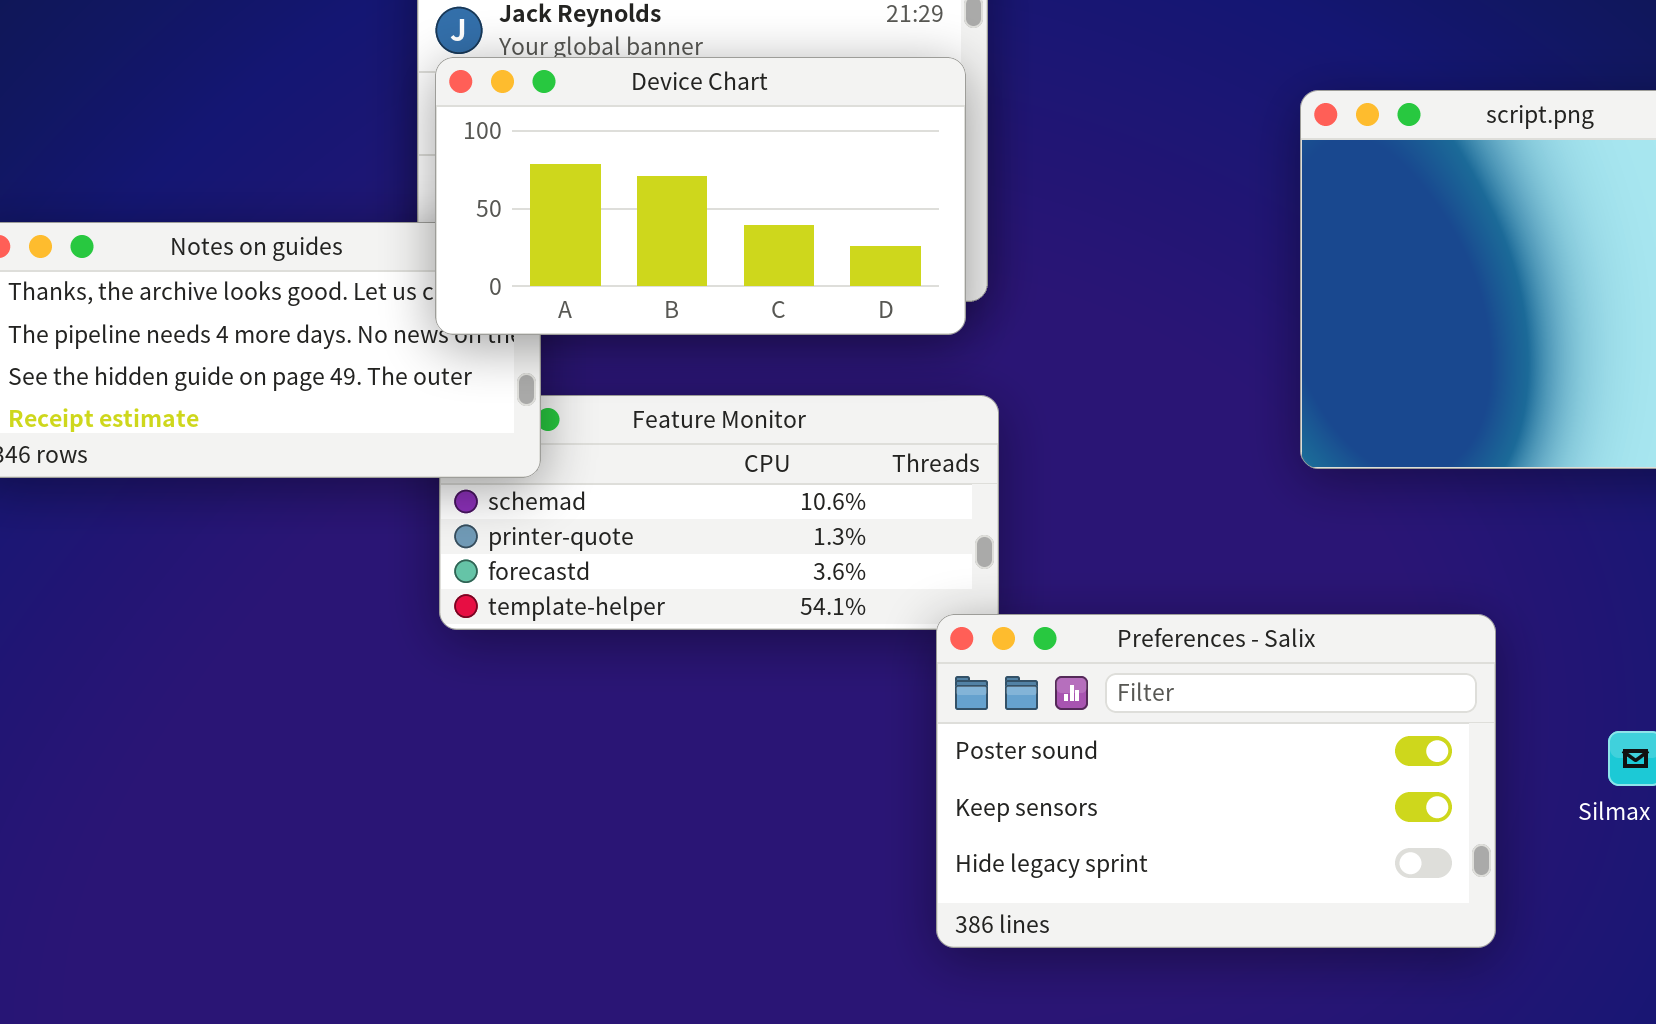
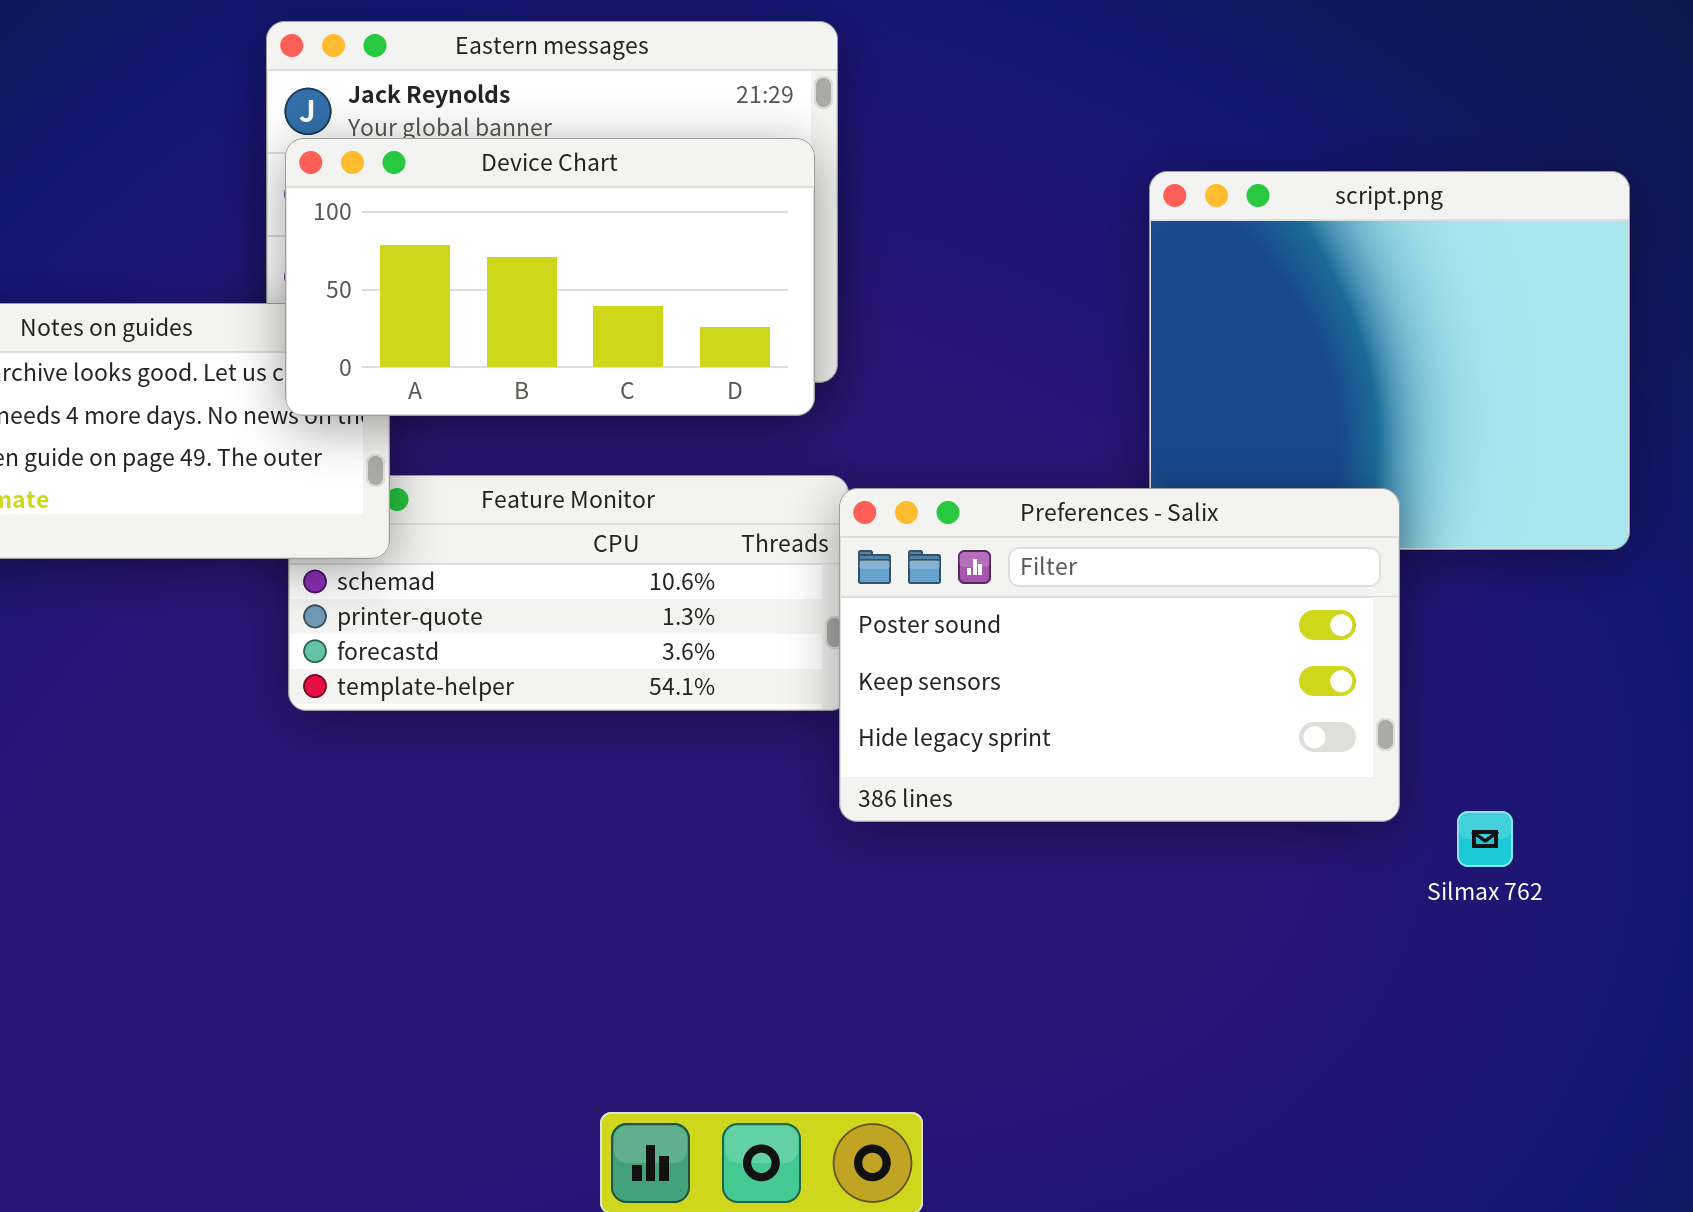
Preferences - Salix: [936,614,1496,948] -> [839,488,1400,822], moved

